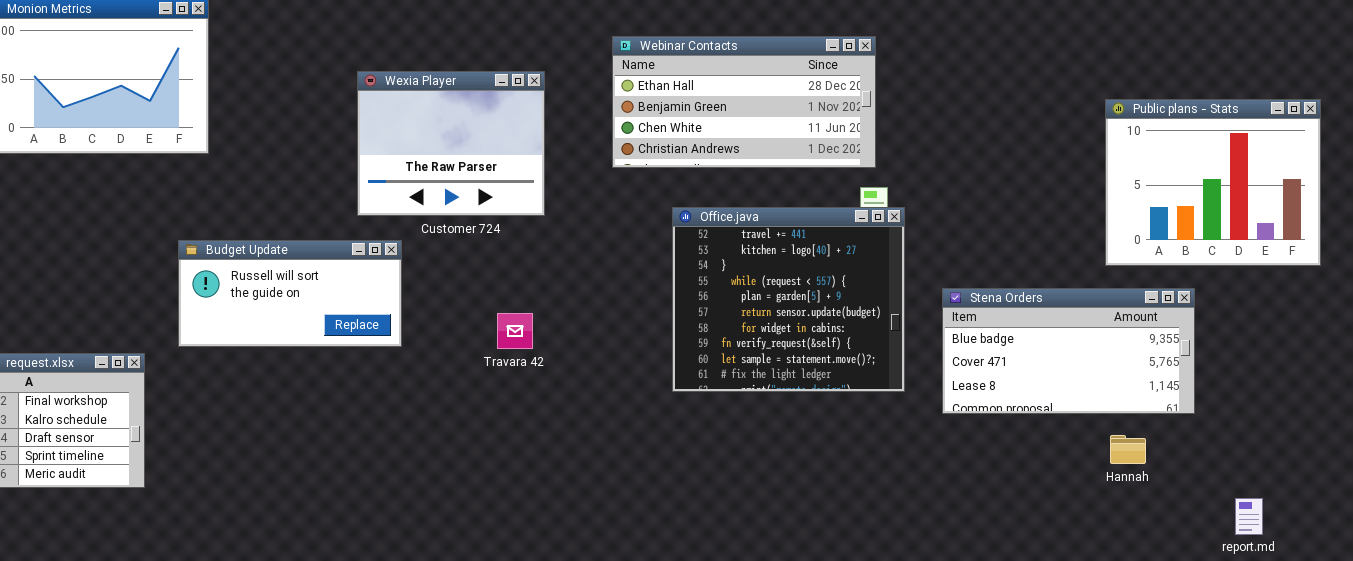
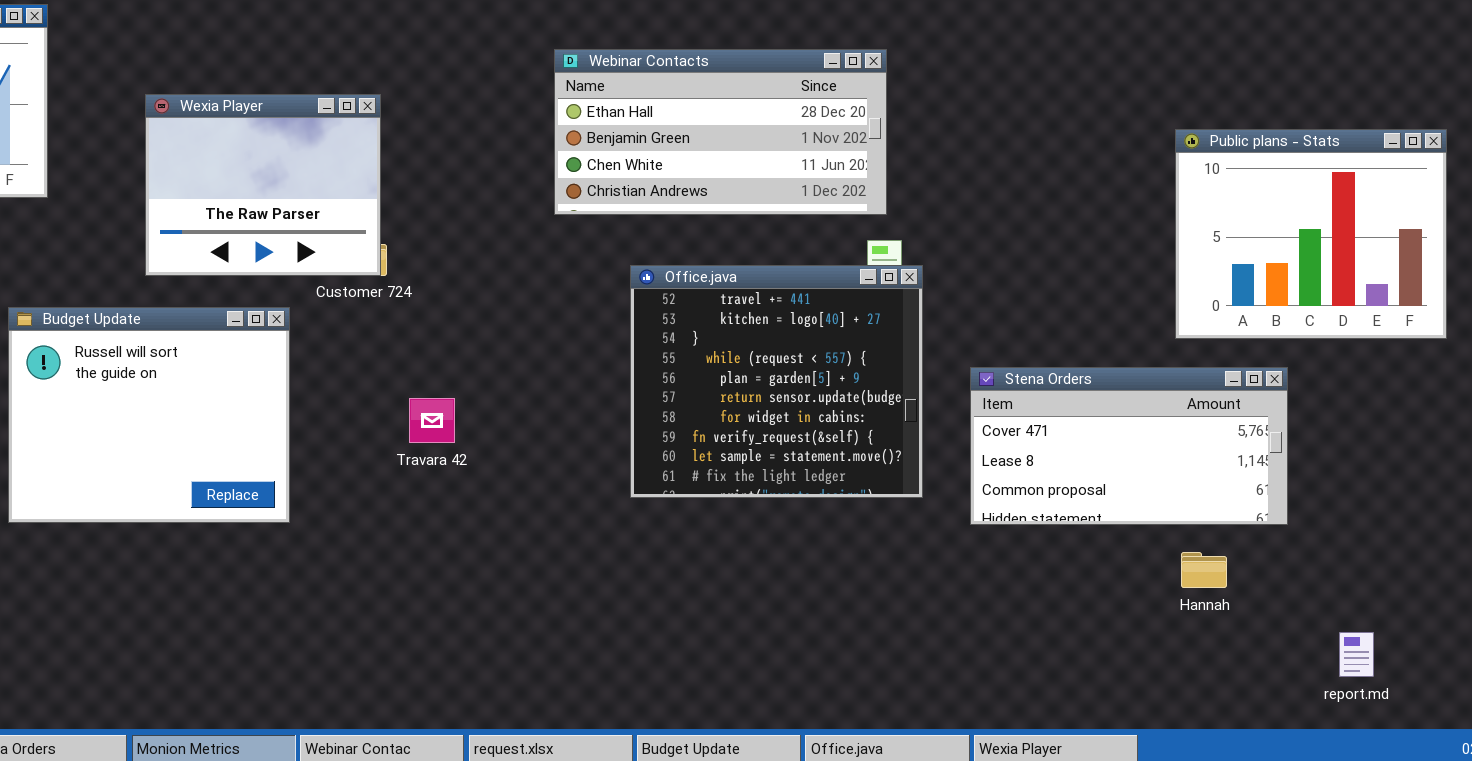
Wexia Player: [357,71,545,216] -> [145,94,381,276], moved
Budget Update: [178,240,402,347] -> [8,307,290,523], resized
Stena Orders: [942,288,1195,414] -> [970,367,1288,525], scrolled down 1 row

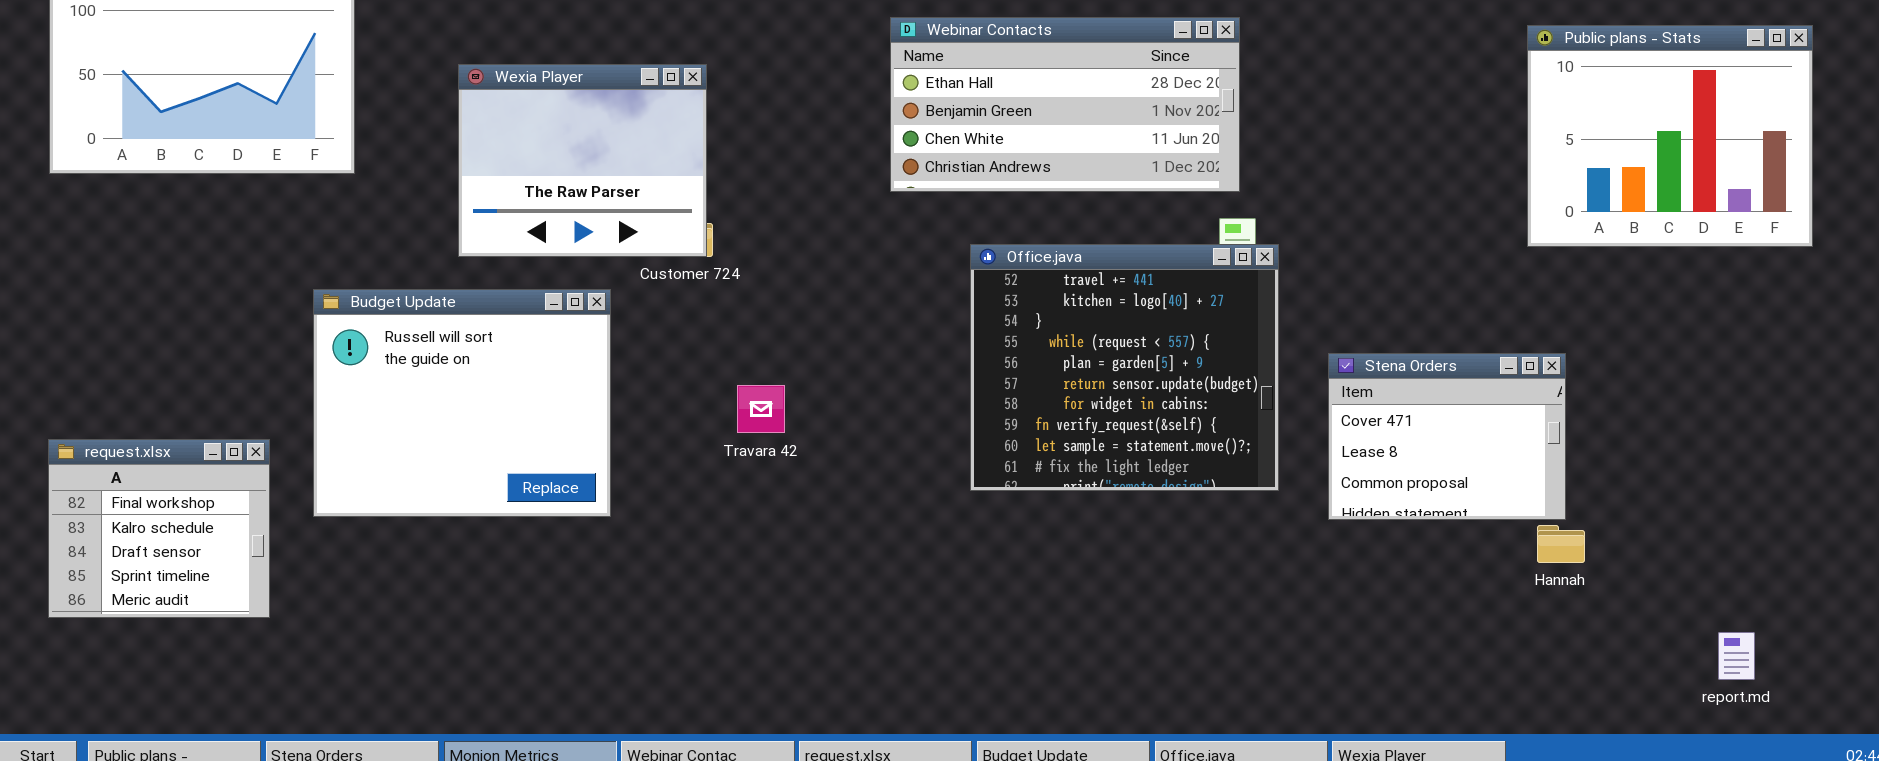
Public plans - Stats: [1175,129,1447,339] -> [1527,25,1813,247], moved
Stena Orders: [970,367,1288,525] -> [1328,353,1566,520], resized
Hannah: [1181,552,1227,588] -> [1537,525,1585,563], moved

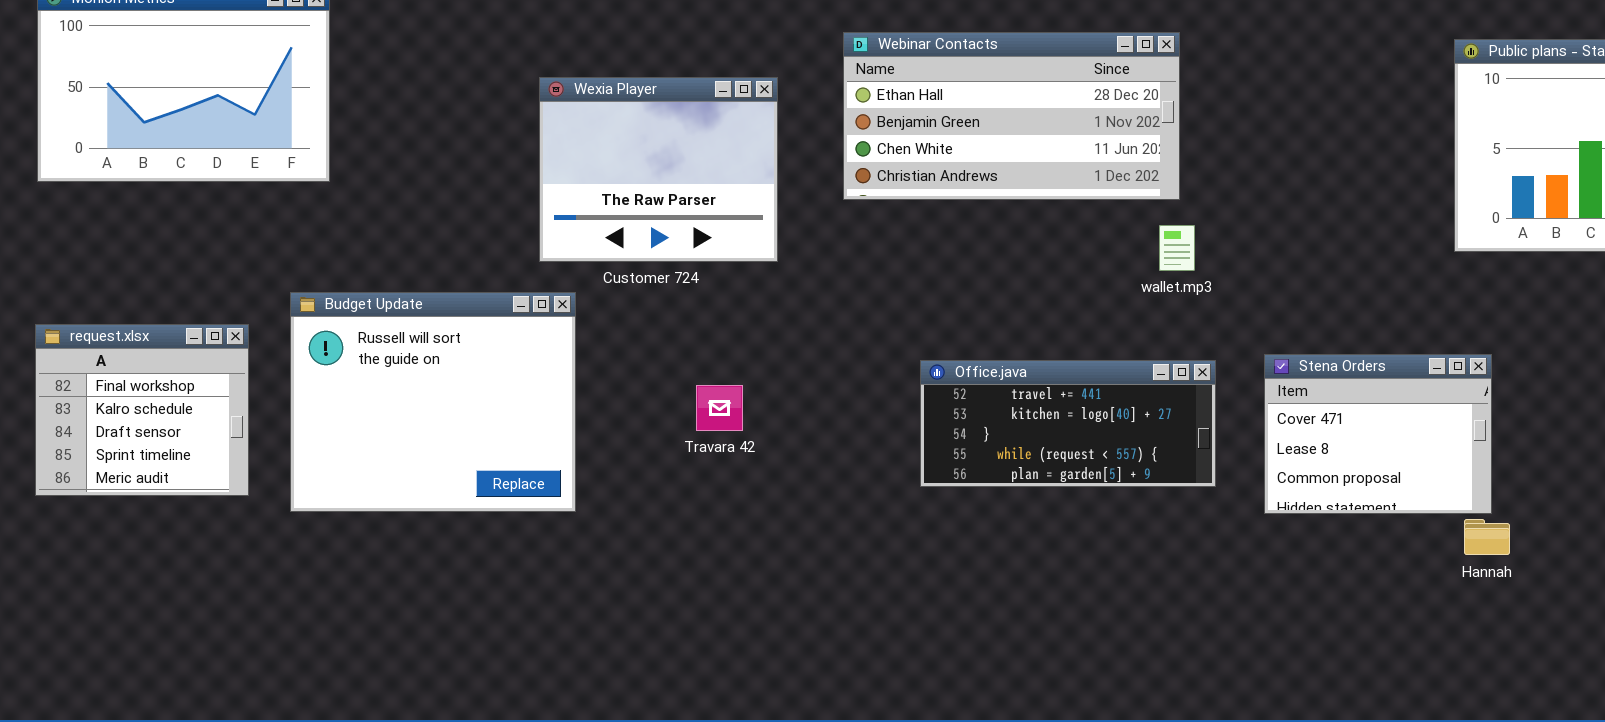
Wexia Player: [458,64,707,257] -> [539,77,778,262], moved
Office.java: [970,244,1279,491] -> [920,360,1216,487], resized
request.xlsx: [48,439,270,618] -> [35,324,249,496], moved

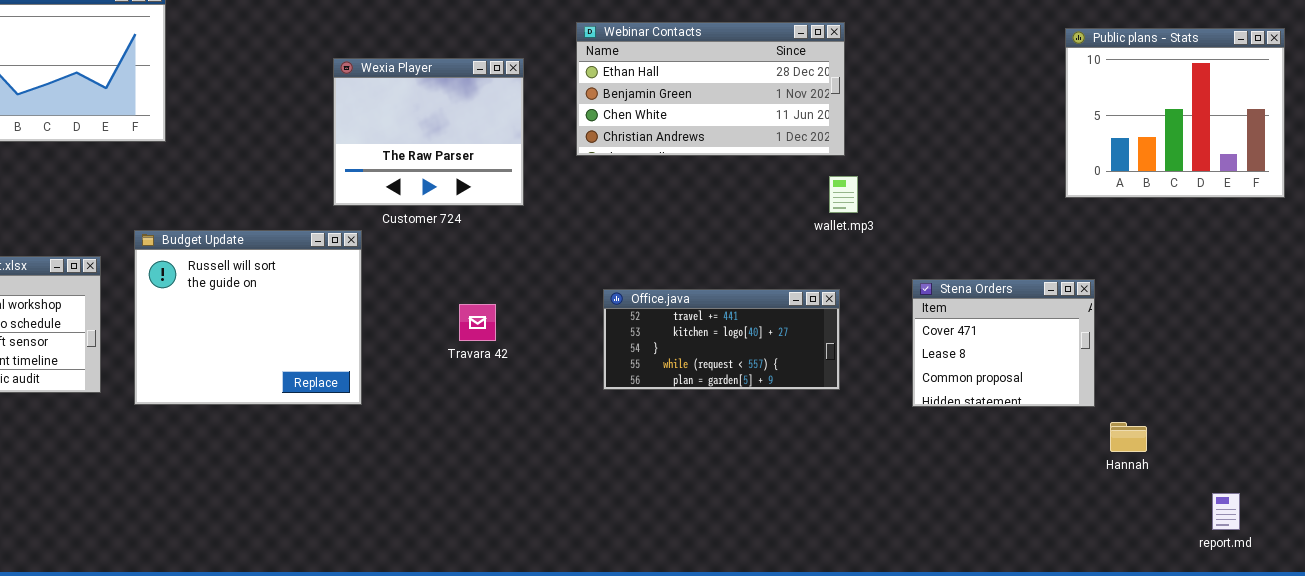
Office.java: [920,360,1216,487] -> [603,289,840,390], moved
Hannah: [1464,519,1510,555] -> [1110,422,1147,452], moved

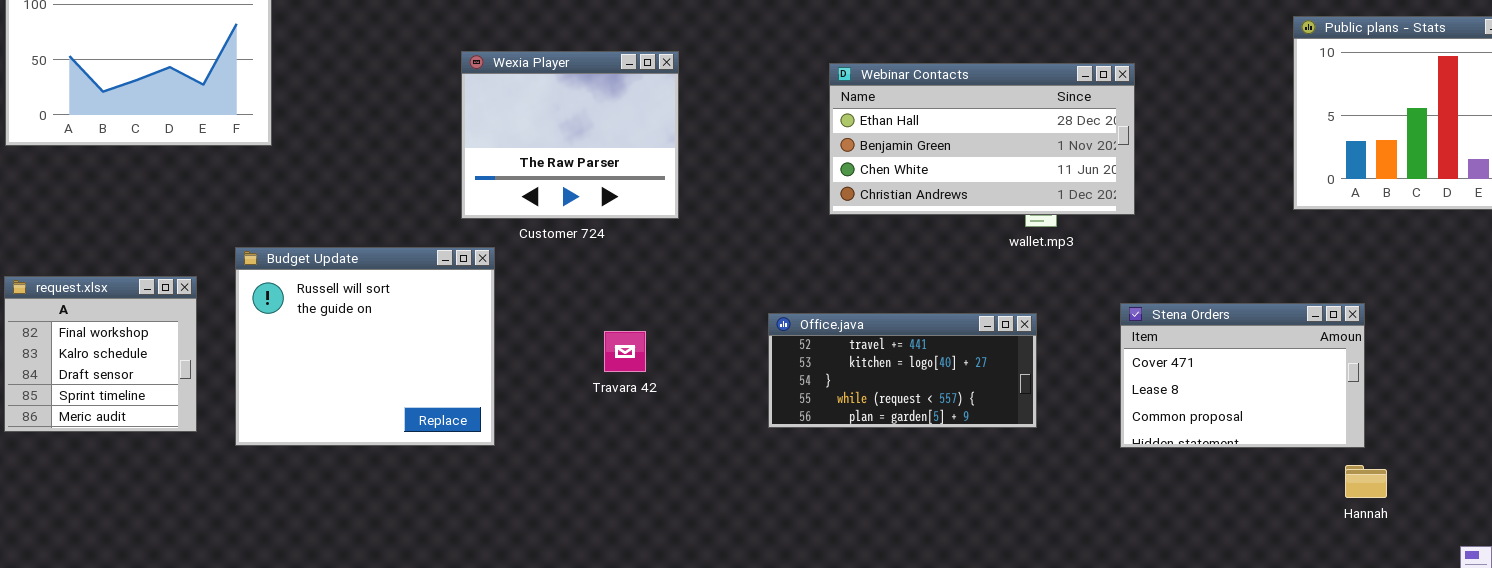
Webinar Contacts: [576,22,845,156] -> [829,63,1135,215], moved
Stena Orders: [912,279,1095,407] -> [1120,303,1365,448], resized

